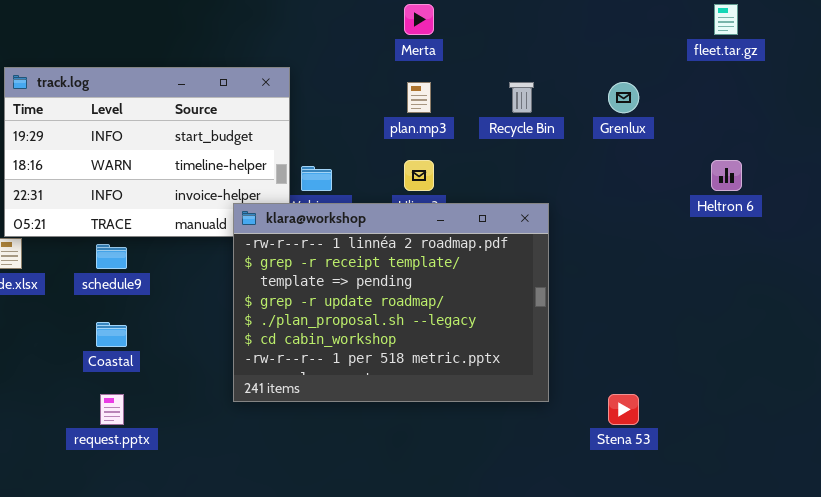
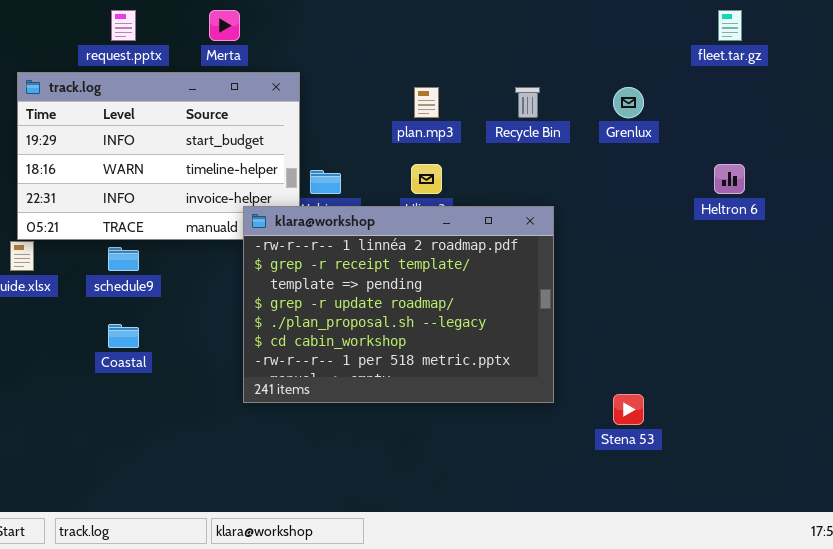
Merta: [404,4,434,35] -> [209,10,240,41], moved
request.pptx: [100,394,124,425] -> [111,10,136,41], moved

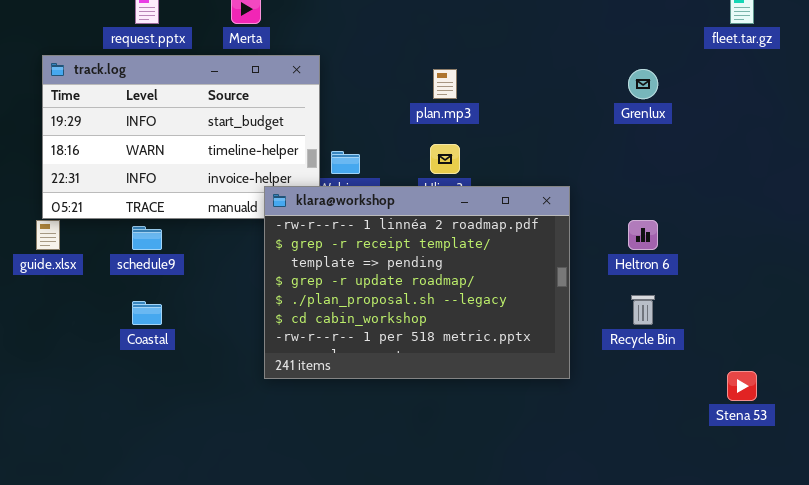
Recycle Bin: [515,87,540,118] -> [631,295,655,325], moved
Heltron 6: [714,164,745,194] -> [628,220,658,250], moved
Stena 53: [613,394,644,425] -> [727,371,757,401], moved

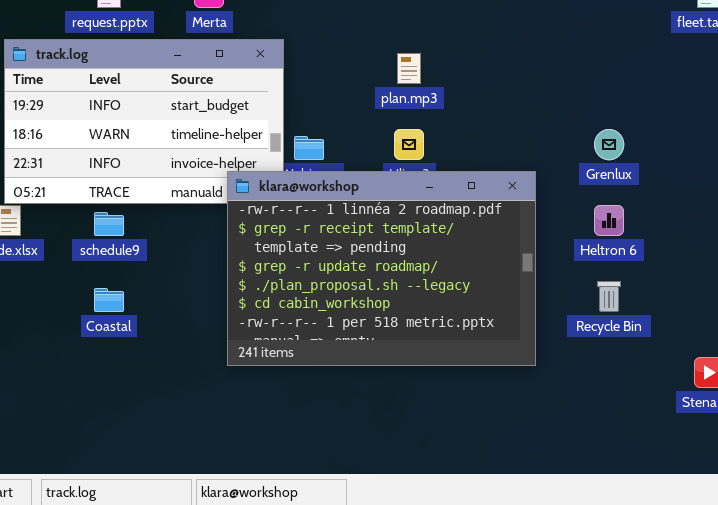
Grenlux: [628,69,658,99] -> [594,129,624,160], moved

